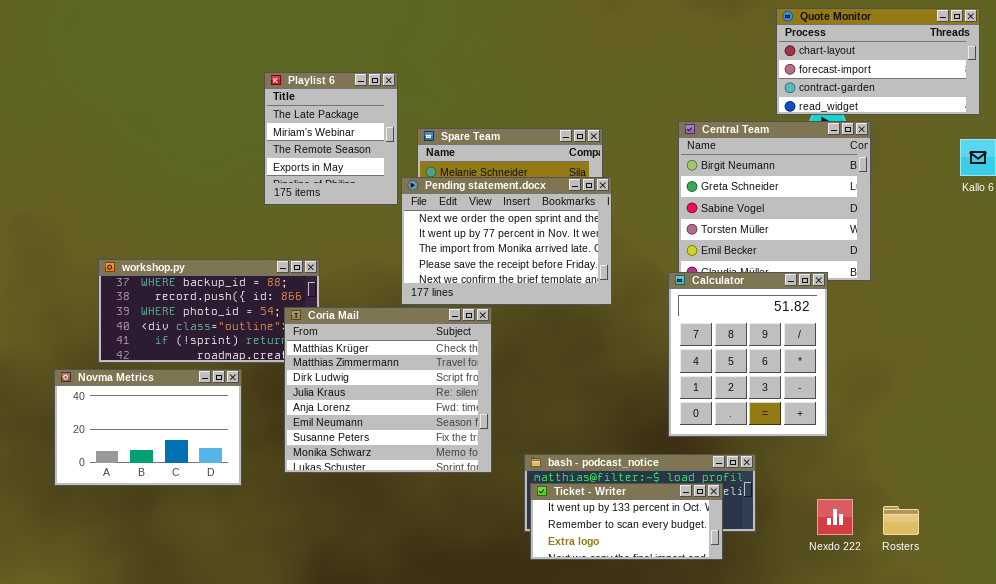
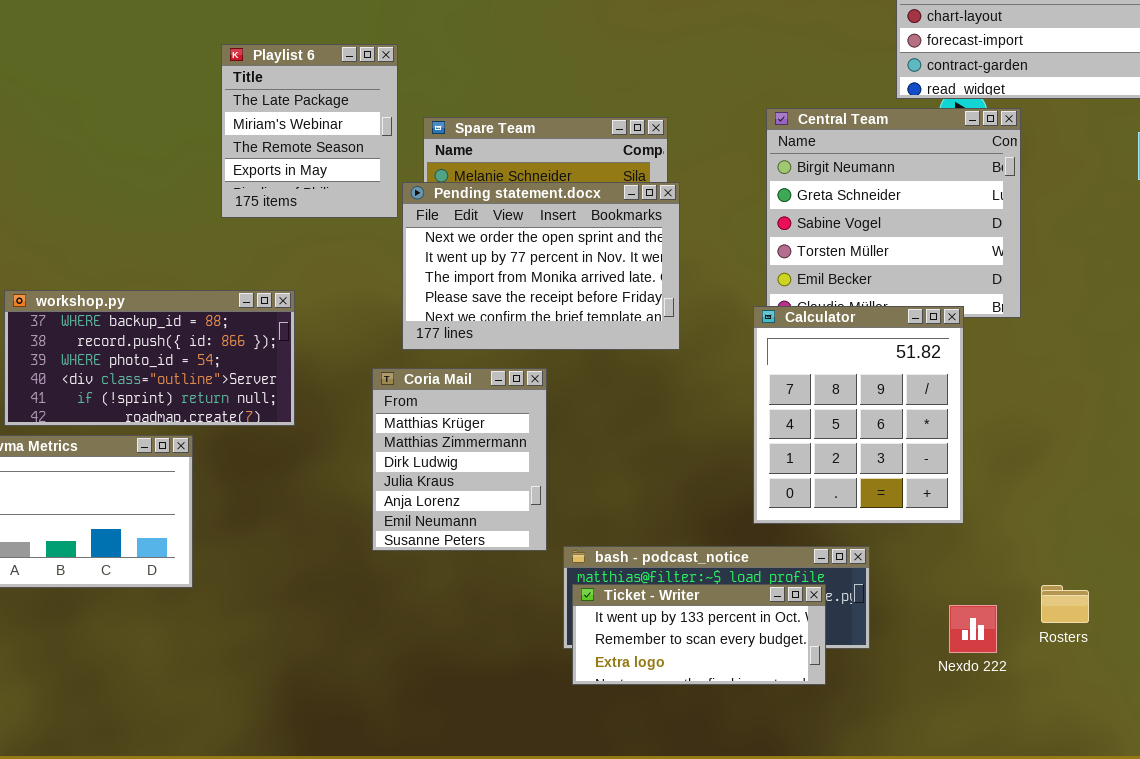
Coria Mail: [284,307,492,473] -> [372,368,547,551], moved, resized
Rosters: [883,506,919,535] -> [1041,585,1089,623], moved

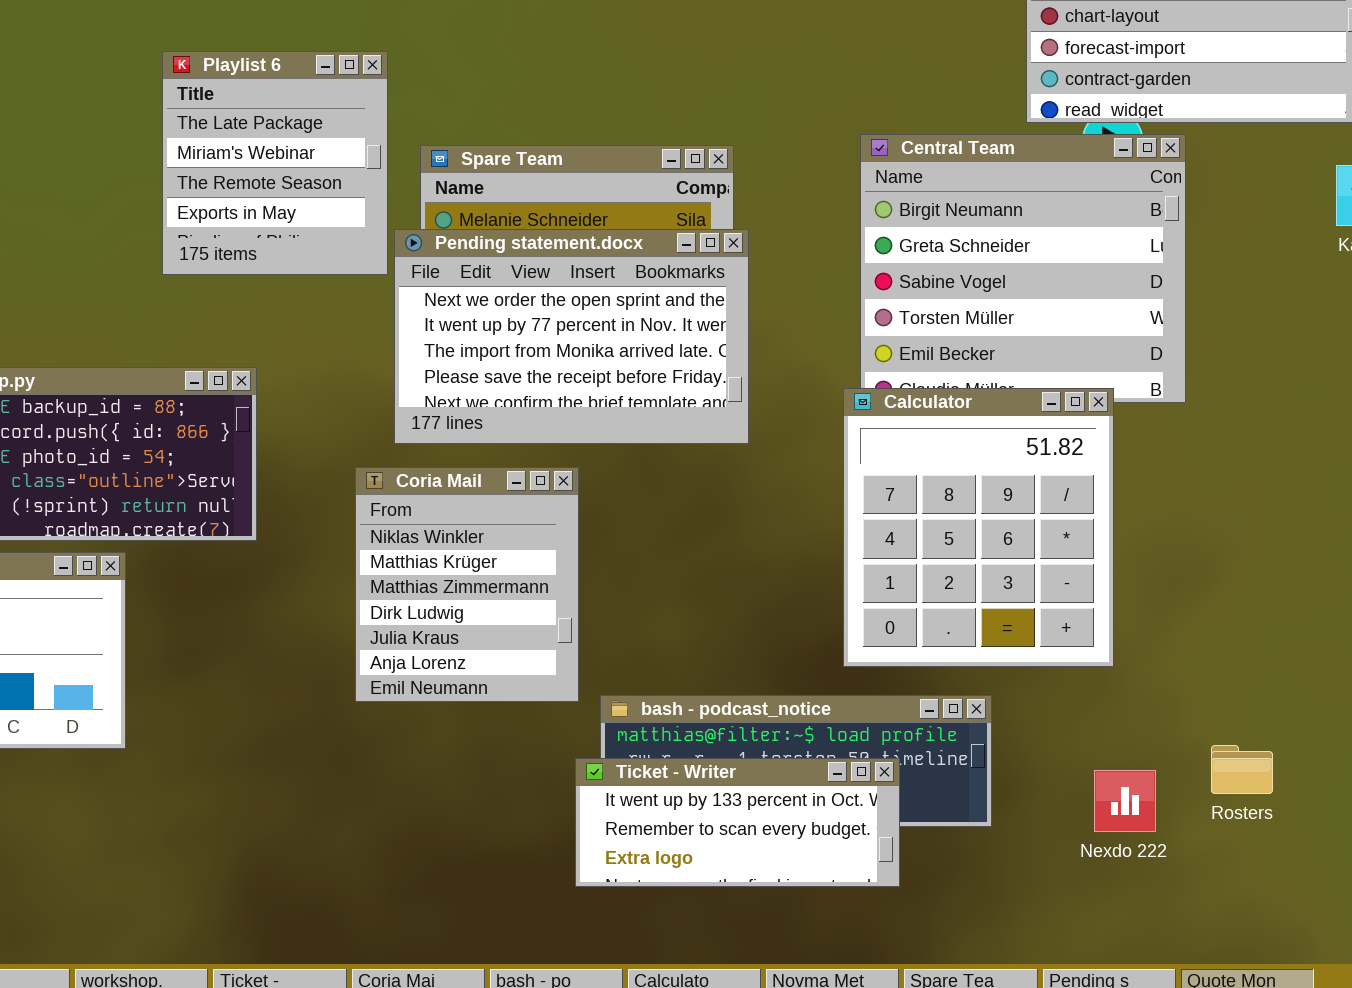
Coria Mail: [372,368,547,551] -> [355,467,579,702], scrolled up 1 row
Ticket - Writer: [572,584,826,685] -> [575,758,900,887], moved

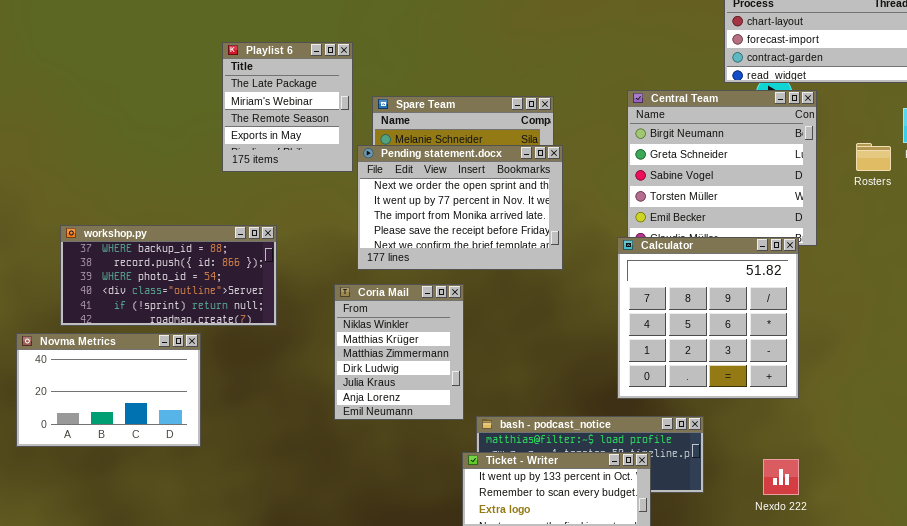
Calculator: [843,388,1114,667] -> [617,237,799,399], resized
Rosters: [1211,745,1273,794] -> [856,143,891,171], moved

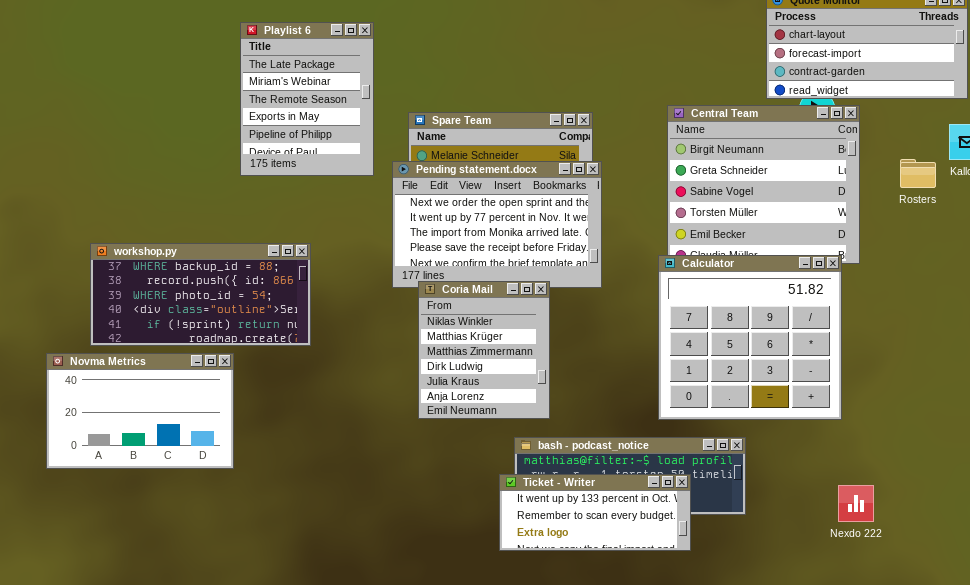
Playlist 6: [222,42,353,172] -> [240,22,374,176], moved, resized
Coria Mail: [334,284,464,420] -> [418,281,550,419], moved
Nexdo 222: [763,459,799,495] -> [838,485,874,522], moved

